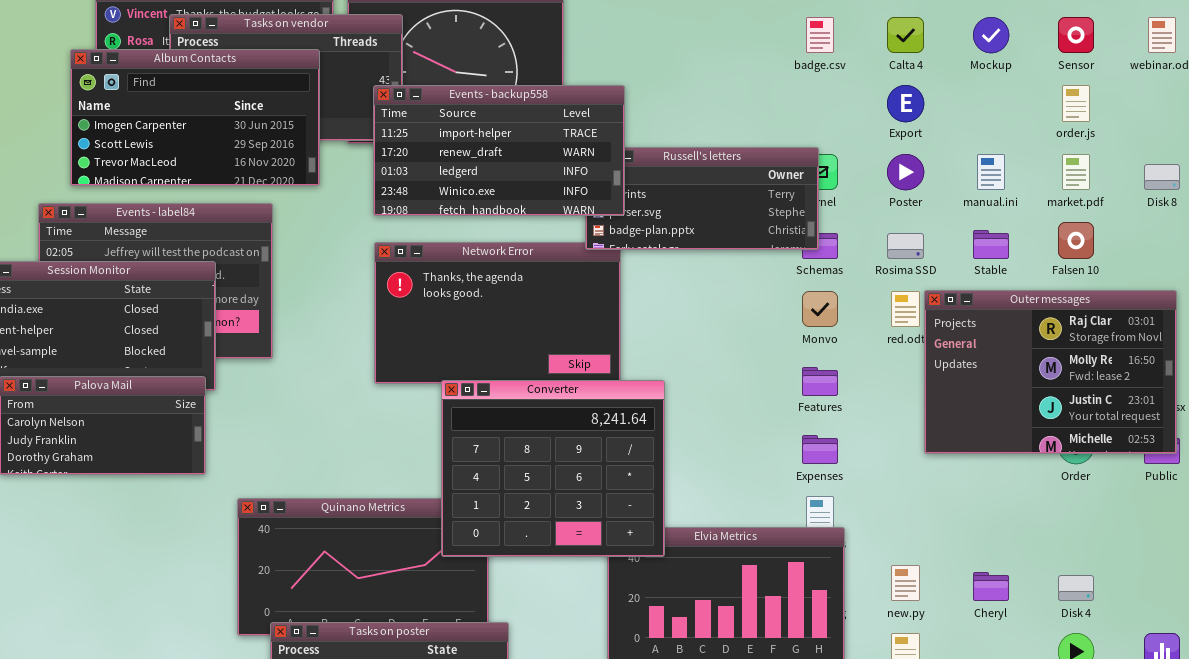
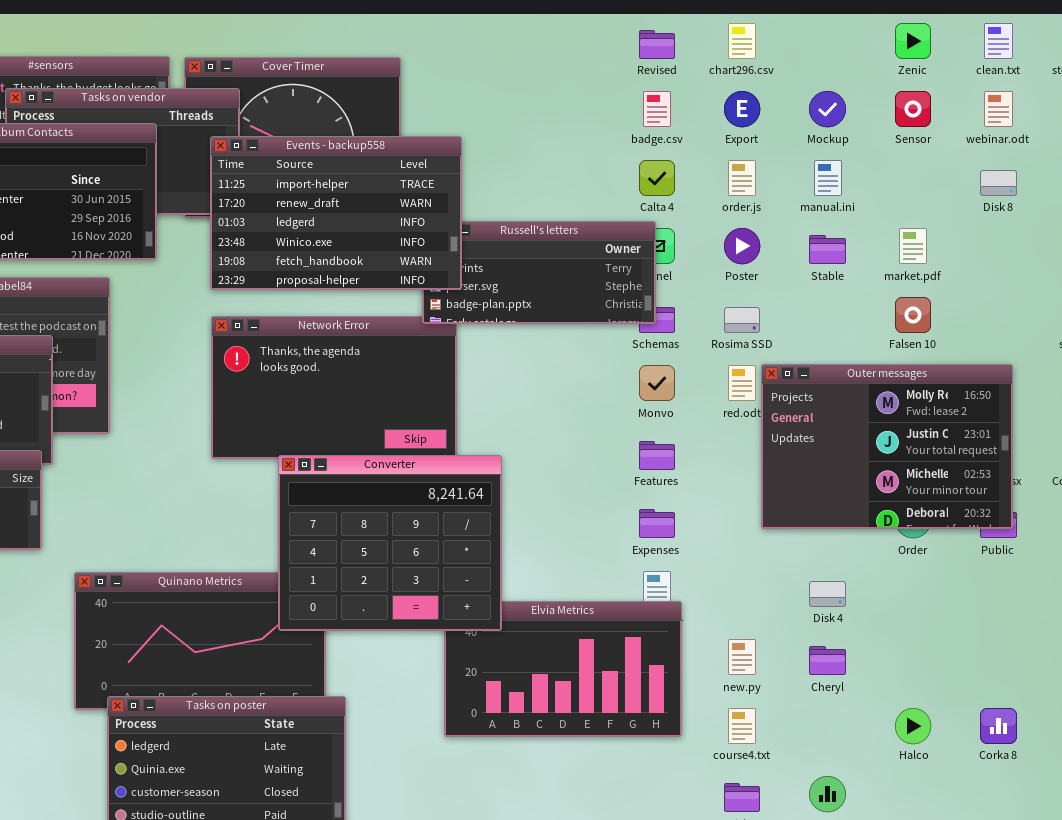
Calta 4: [887,17,924,53] -> [639,160,675,196], moved
Events - backup558: [373,85,625,216] -> [210,136,462,290], resized
Export: [887,85,924,122] -> [724,91,760,127], moved
order.js: [1062,85,1090,122] -> [728,160,756,196], moved
manual.ini: [977,154,1005,190] -> [814,160,842,196], moved
Disk 8: [1144,164,1180,190] -> [980,170,1017,196], moved
Stable: [973,230,1009,259] -> [809,235,846,264], moved
Outer messages: [924,290,1177,454] -> [761,364,1013,529], scrolled down 1 row
Disk 4: [1058,575,1094,601] -> [809,581,846,607], moved

